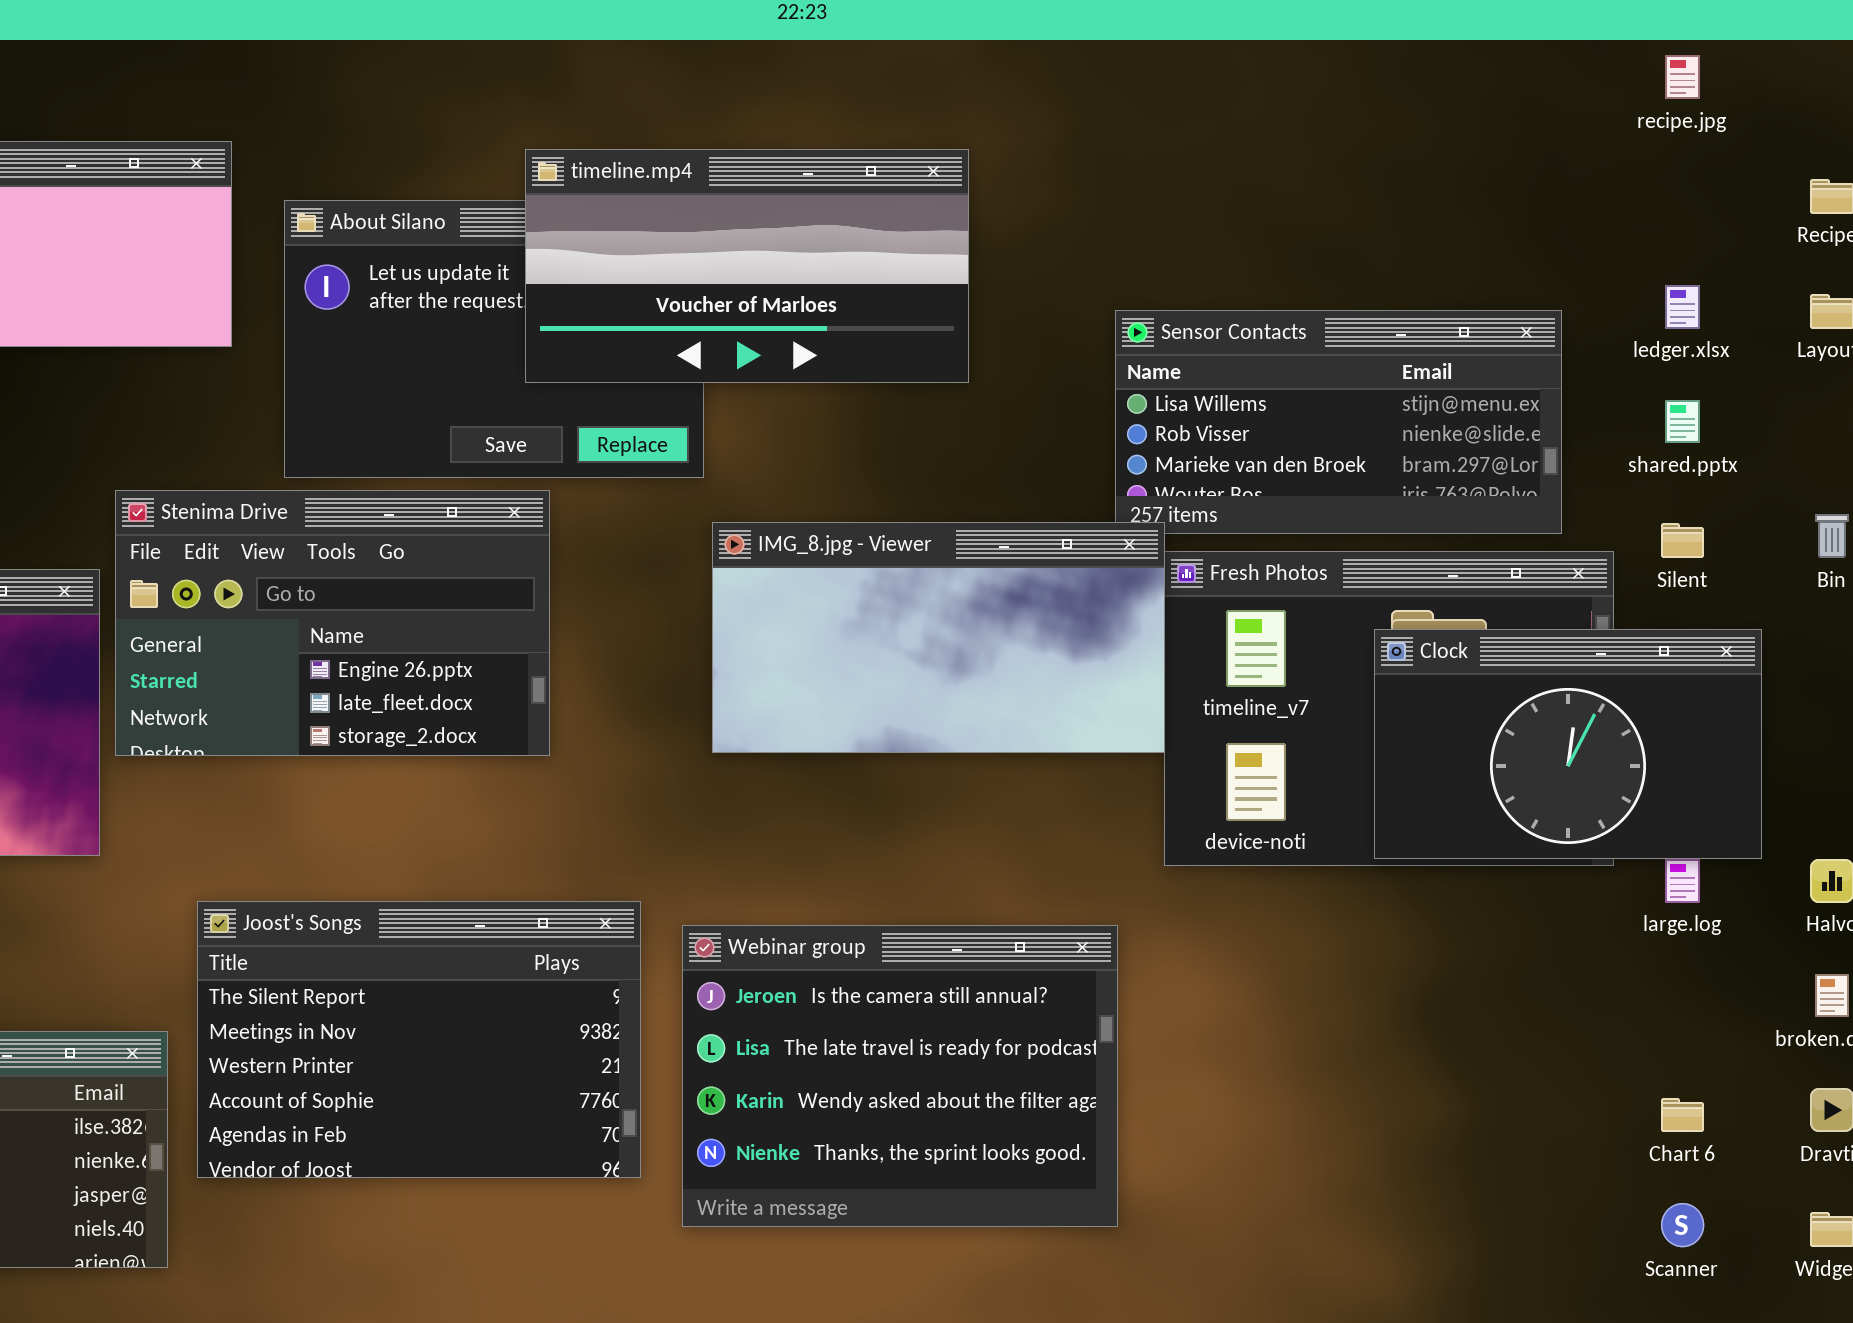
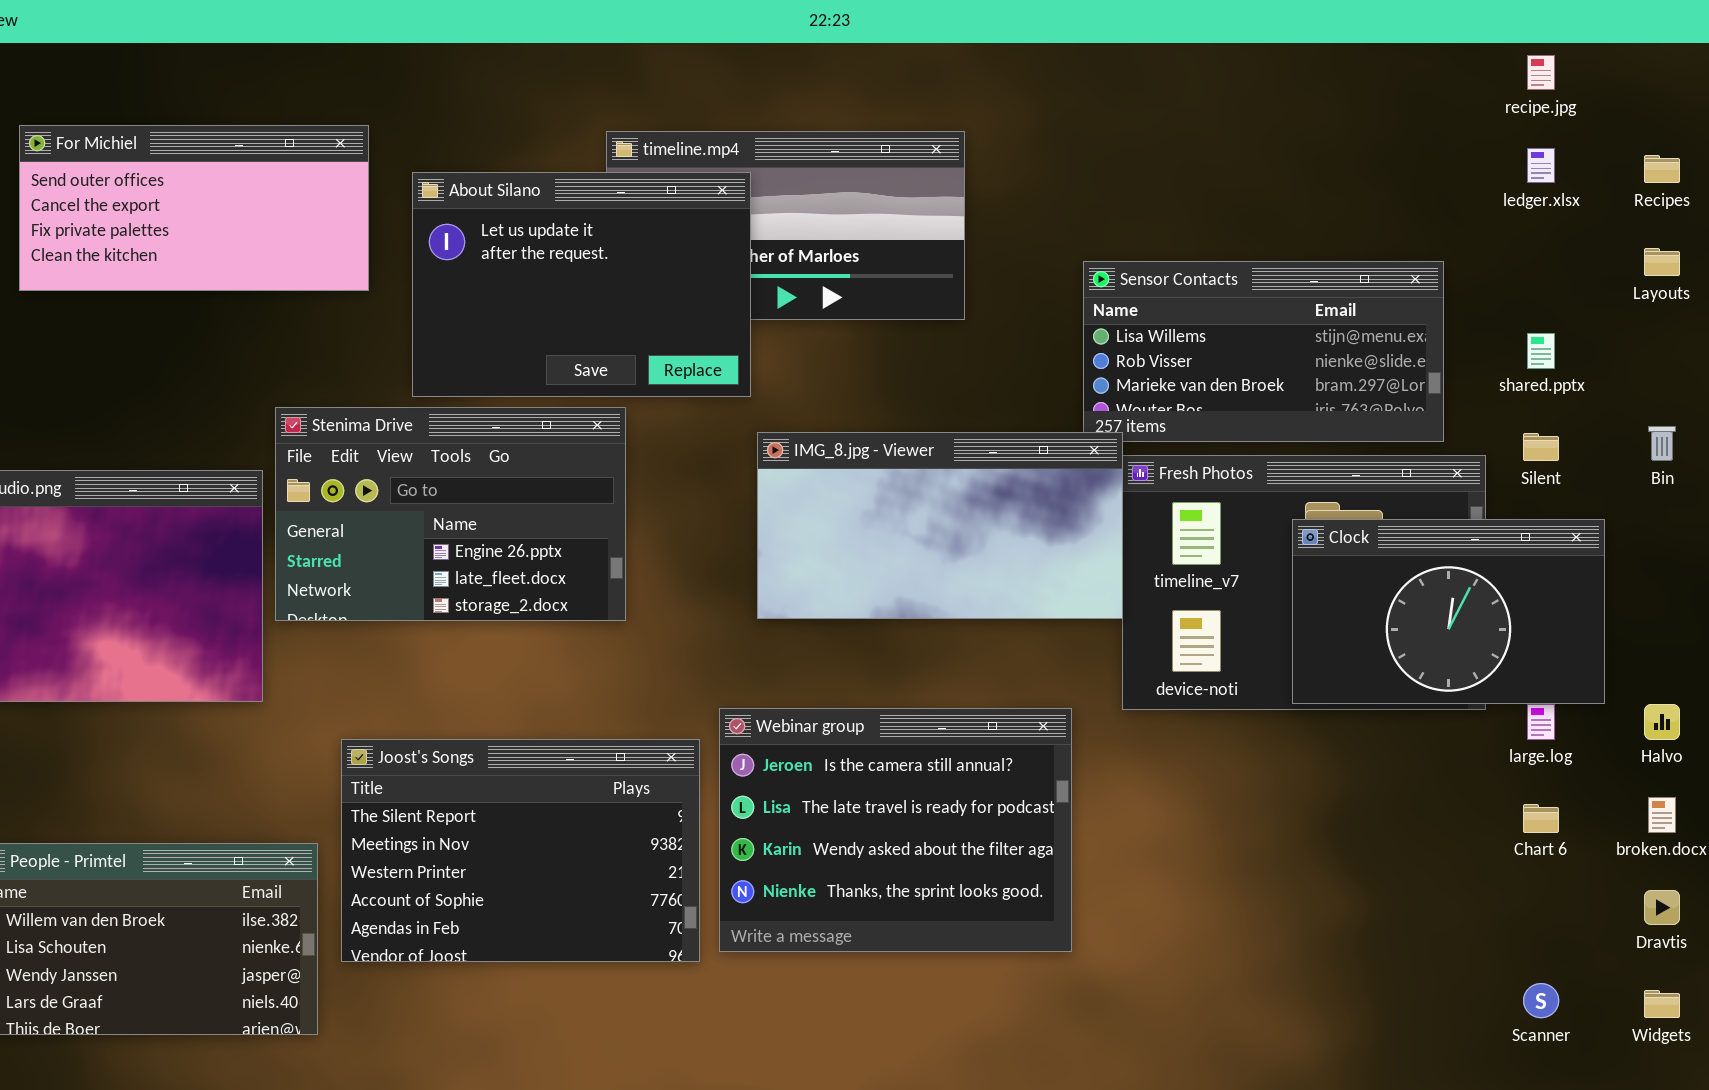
About Silano: [284,200,704,478] -> [412,172,751,397], raised
ledger.xlsx: [1665,285,1700,329] -> [1527,148,1555,183], moved
Webinar group: [682,925,1118,1227] -> [719,708,1072,952], moved
Chart 6: [1661,1098,1704,1132] -> [1523,804,1559,833], moved

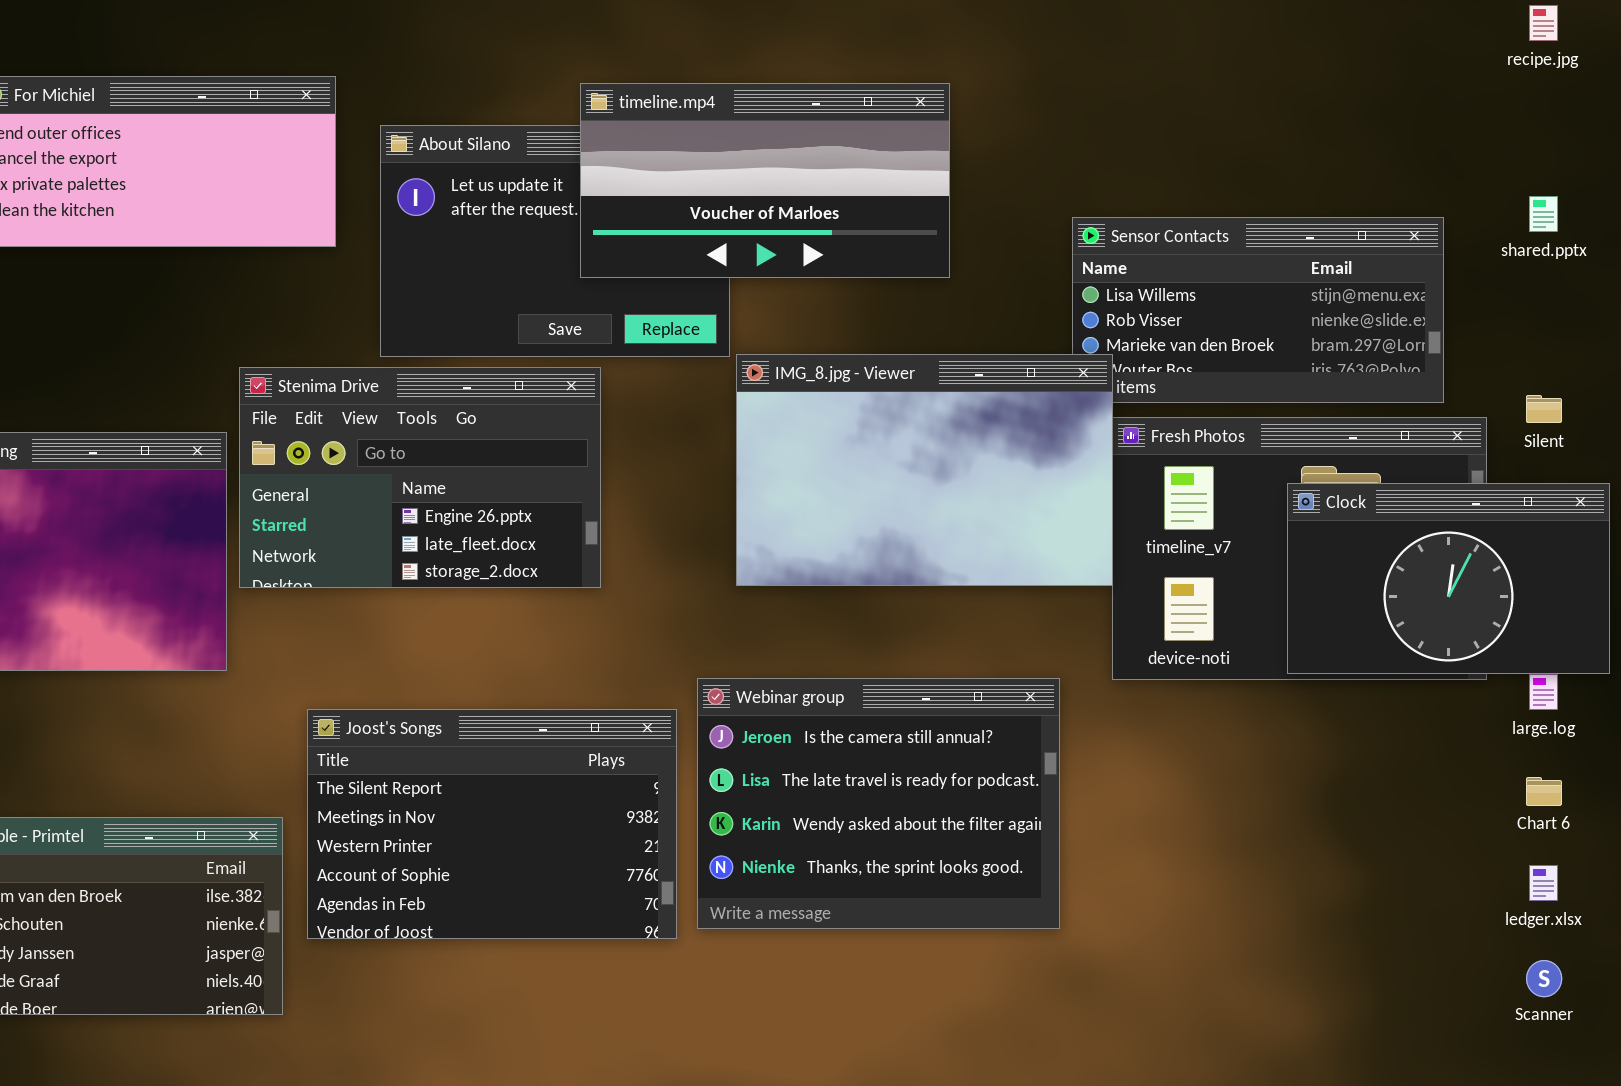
timeline.mp4: [606,131,965,320] -> [580,83,950,278], raised
ledger.xlsx: [1527,148,1555,183] -> [1529,865,1558,901], moved
shared.pptx: [1527,333,1555,369] -> [1529,196,1558,232], moved
IMG_8.jpg - Viewer: [757,432,1123,619] -> [736,354,1113,586], resized

